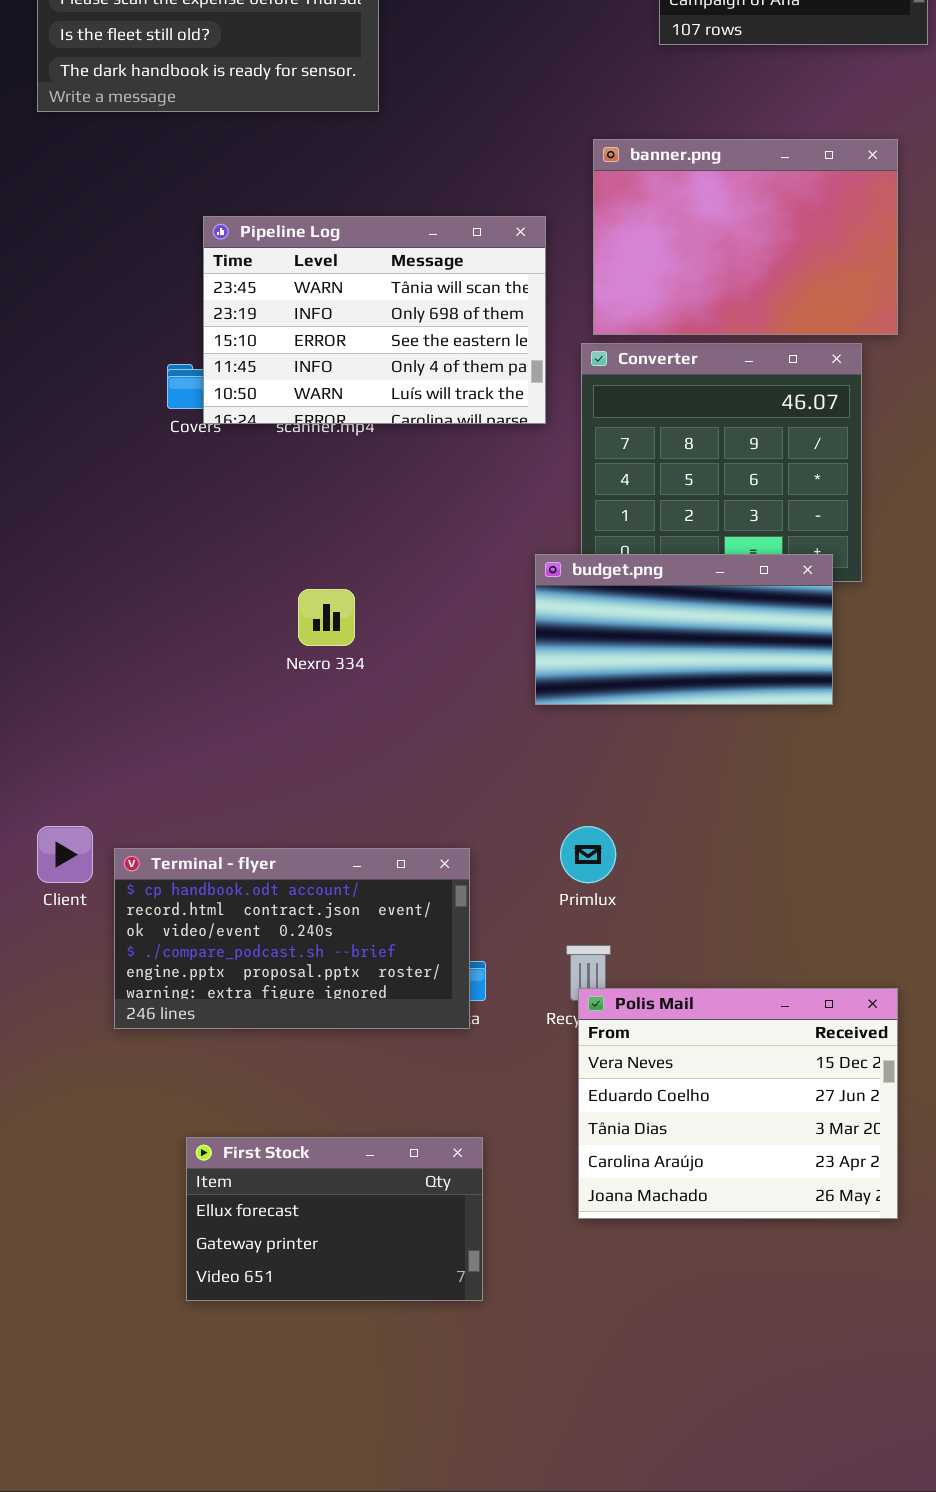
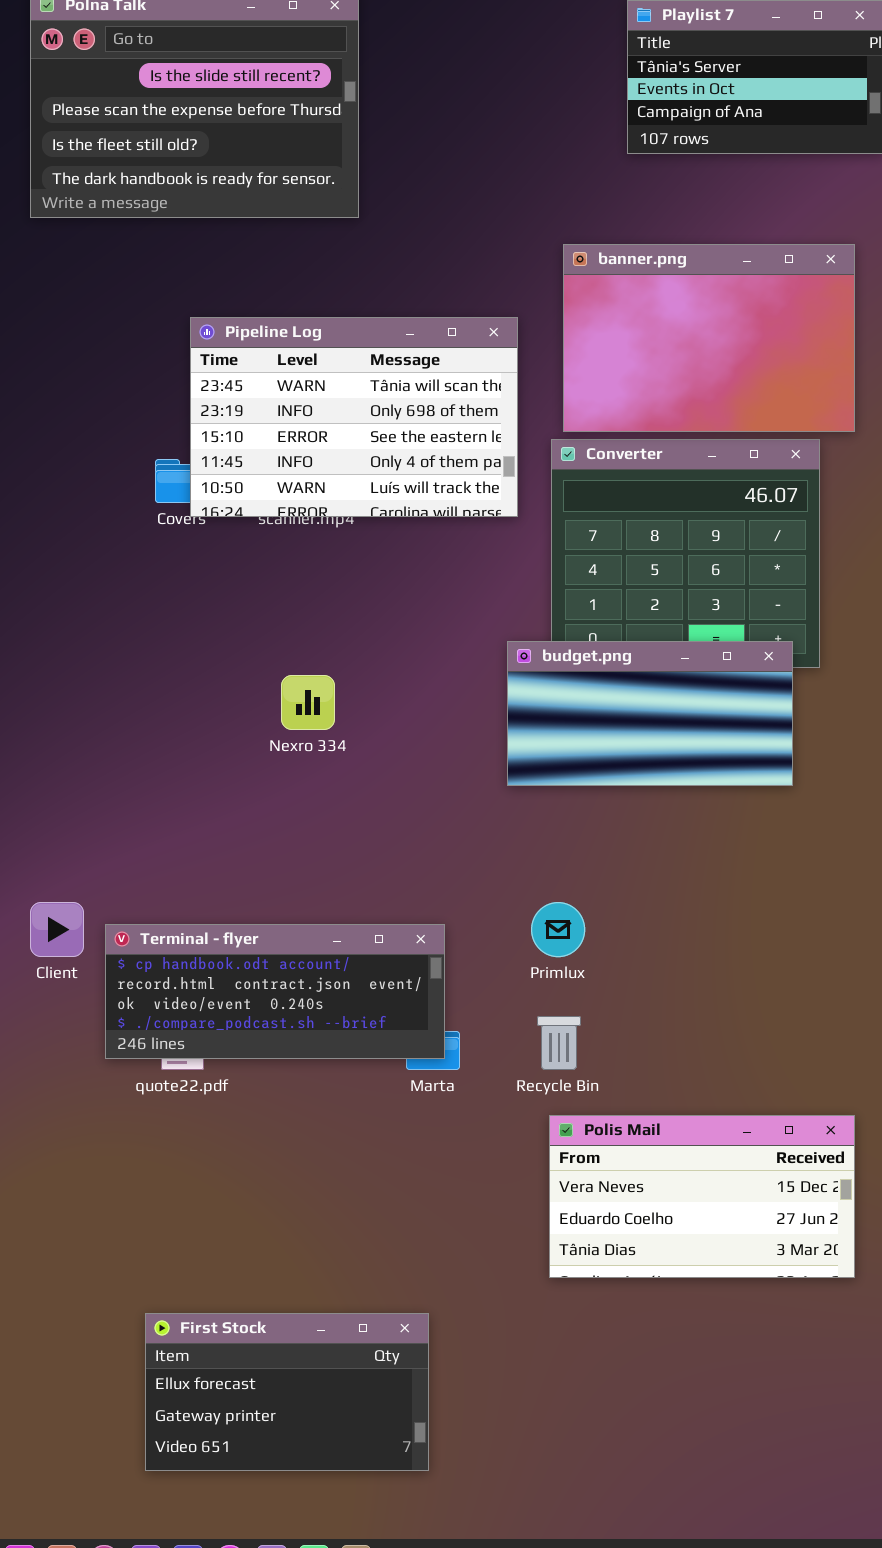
Terminal - flyer: [114,848,470,1029] -> [105,924,445,1059], resized
Polis Mail: [578,988,898,1219] -> [549,1115,855,1278], resized
First Stock: [186,1137,483,1301] -> [145,1313,429,1471], moved

